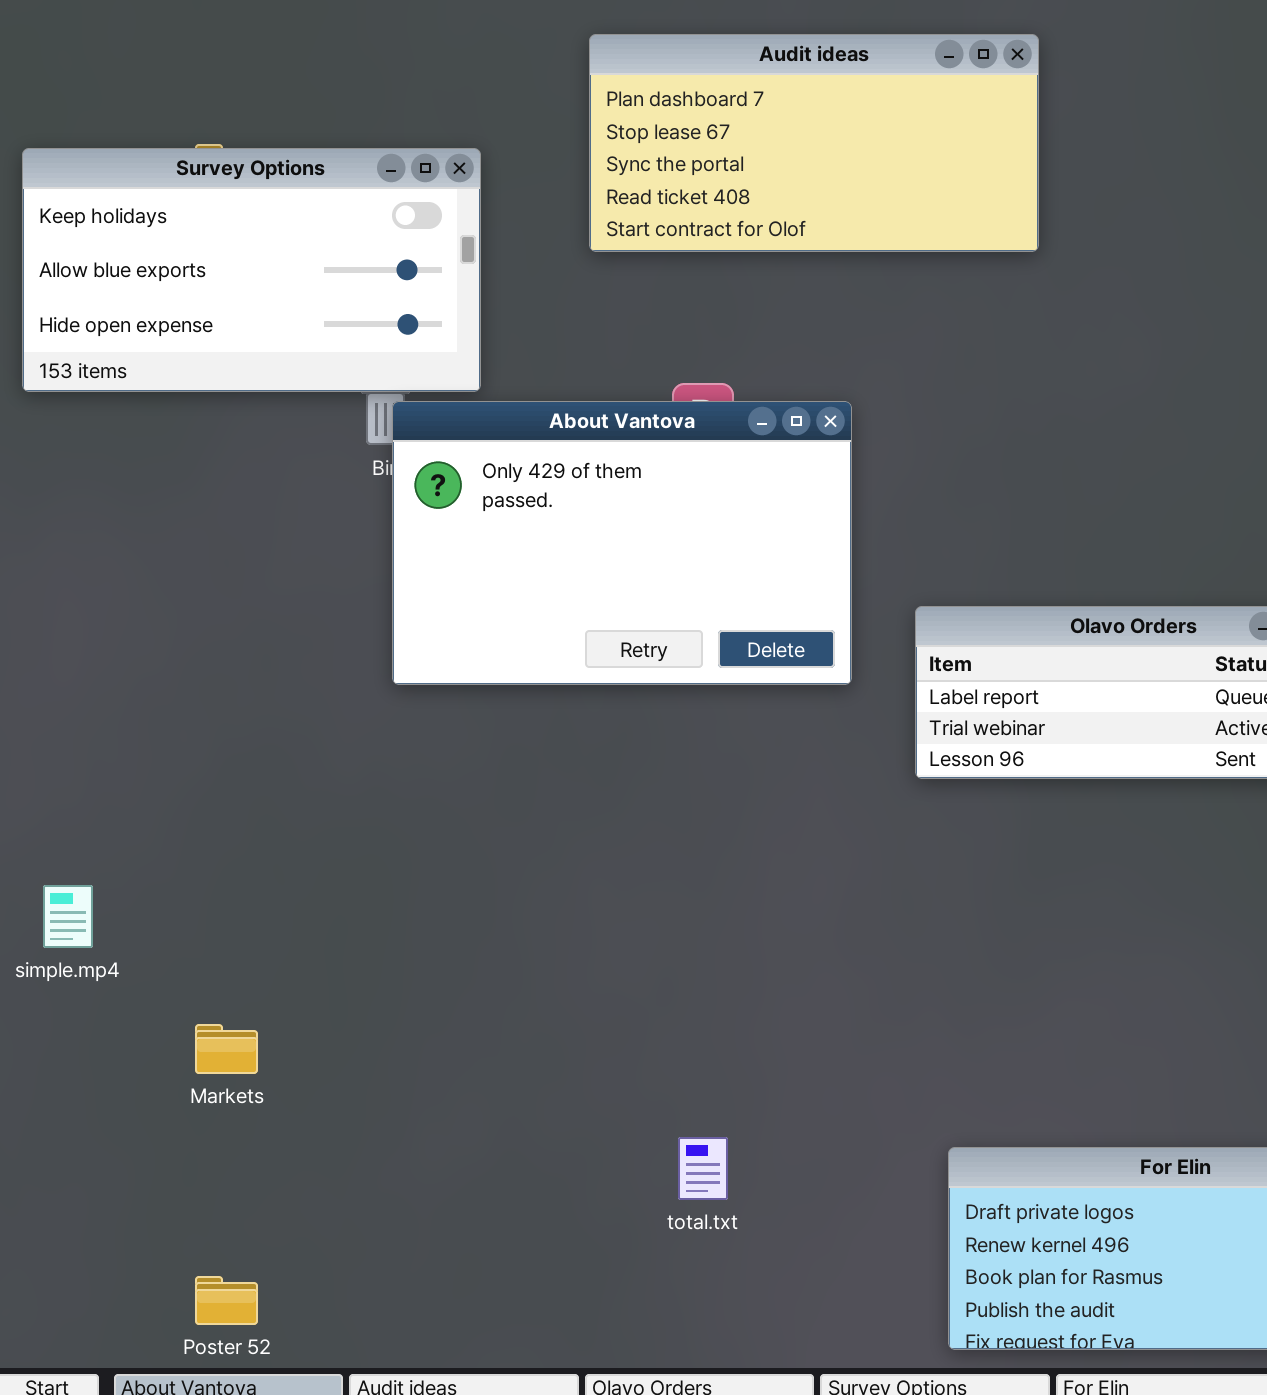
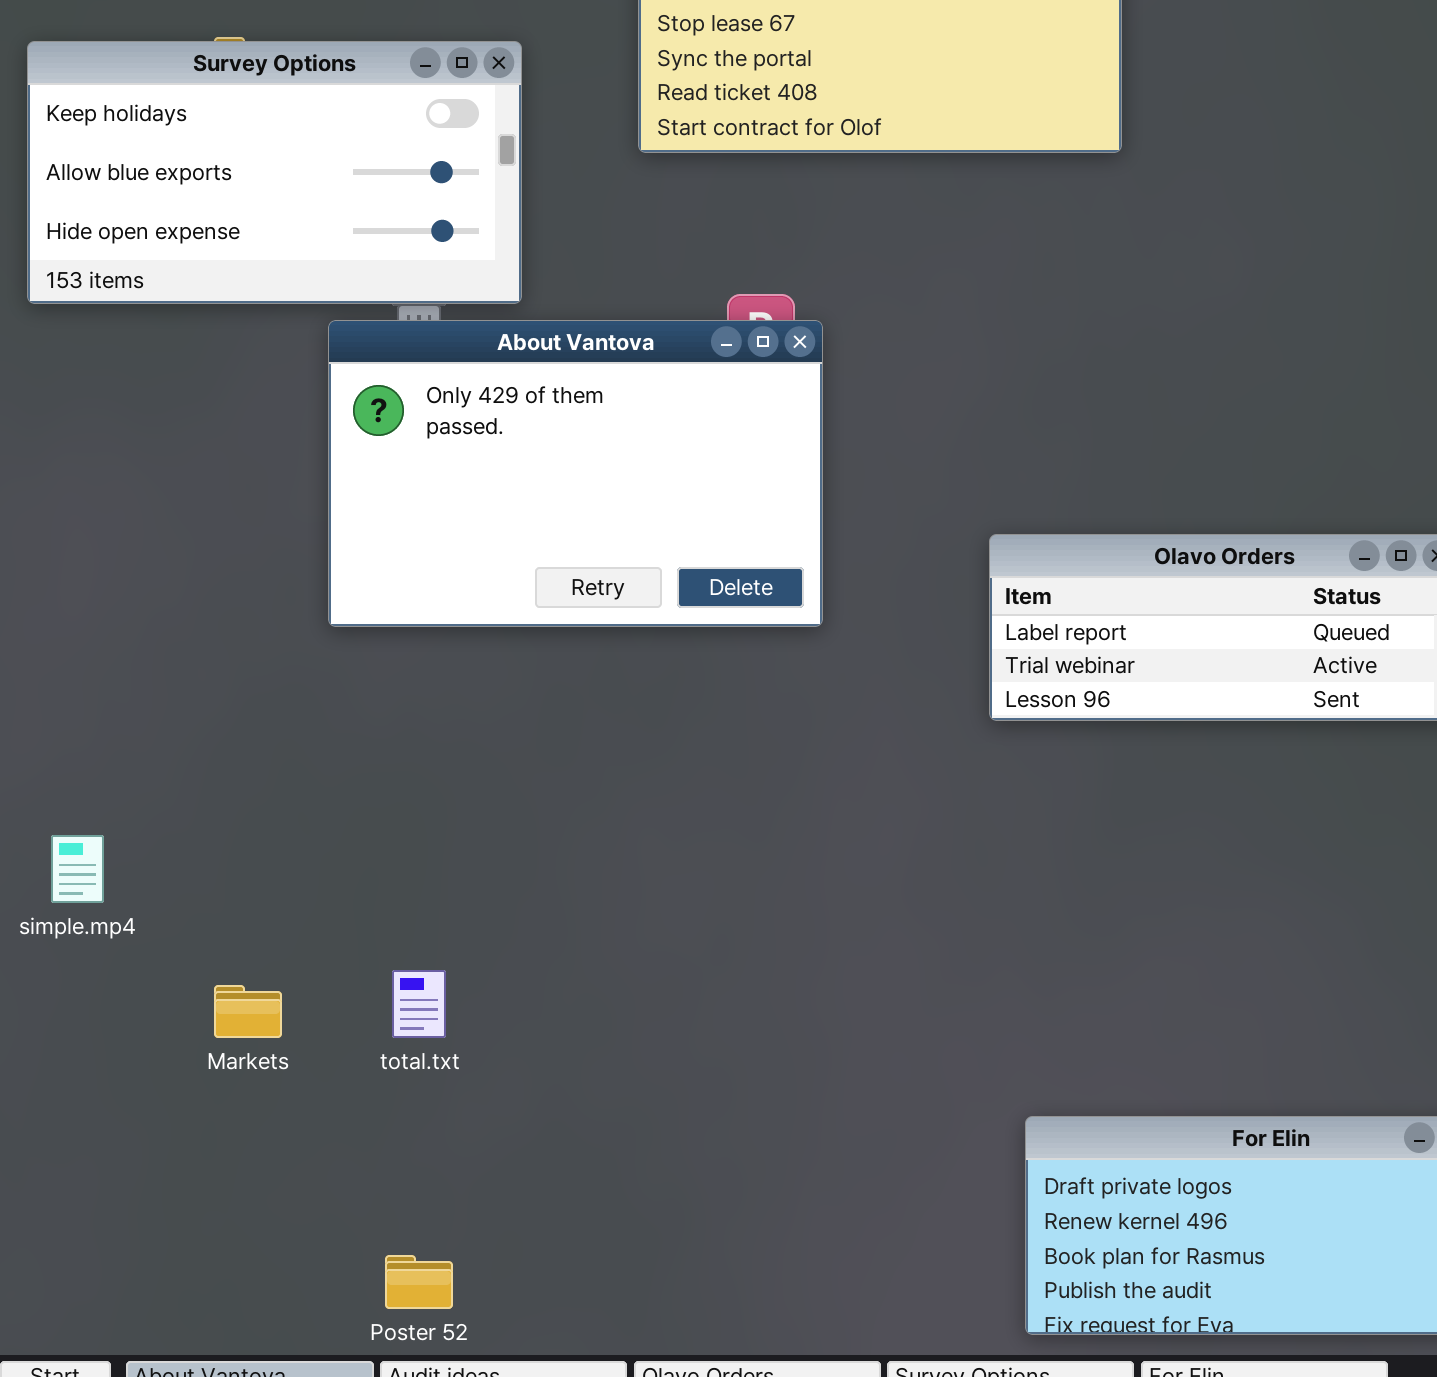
About Vantova: [392,401,852,685] -> [328,320,823,627], moved
total.txt: [678,1137,728,1200] -> [392,970,446,1038], moved
Poster 52: [195,1276,258,1325] -> [385,1255,453,1309], moved

